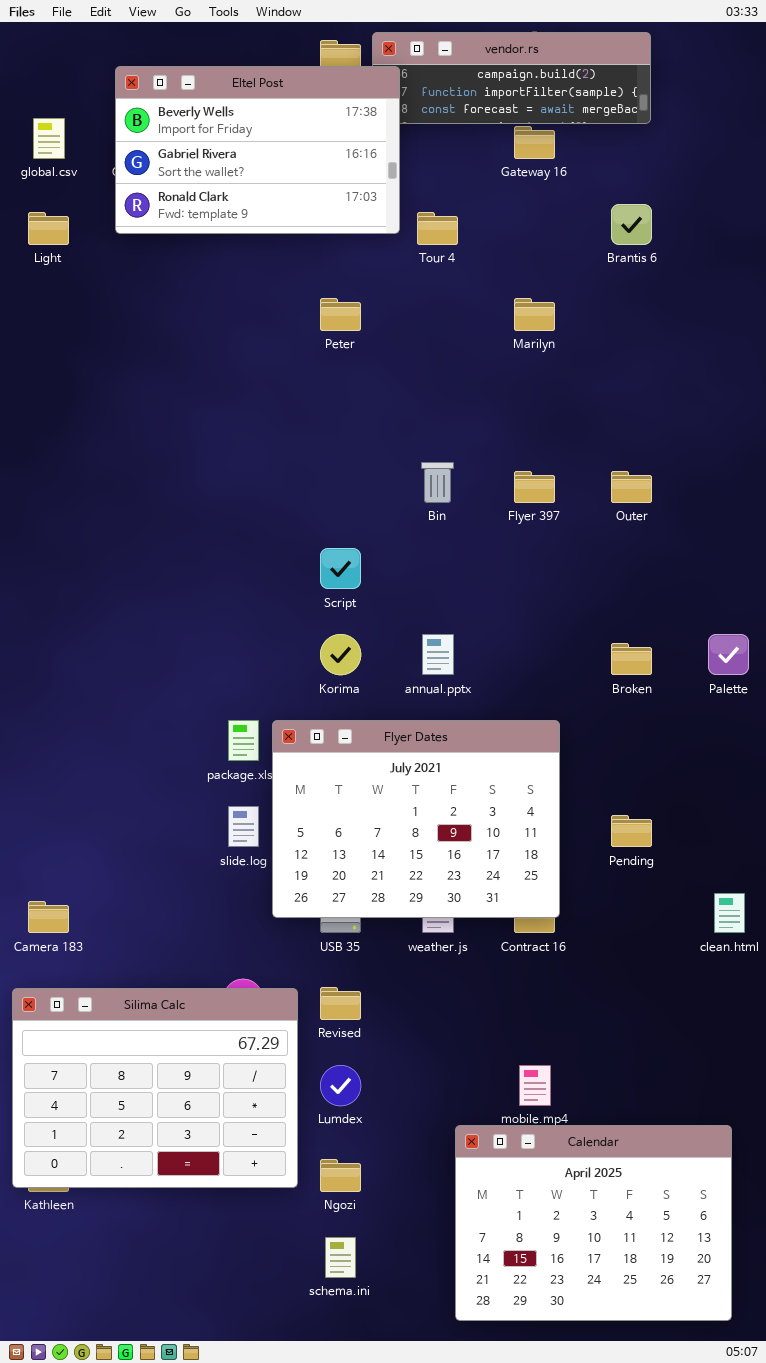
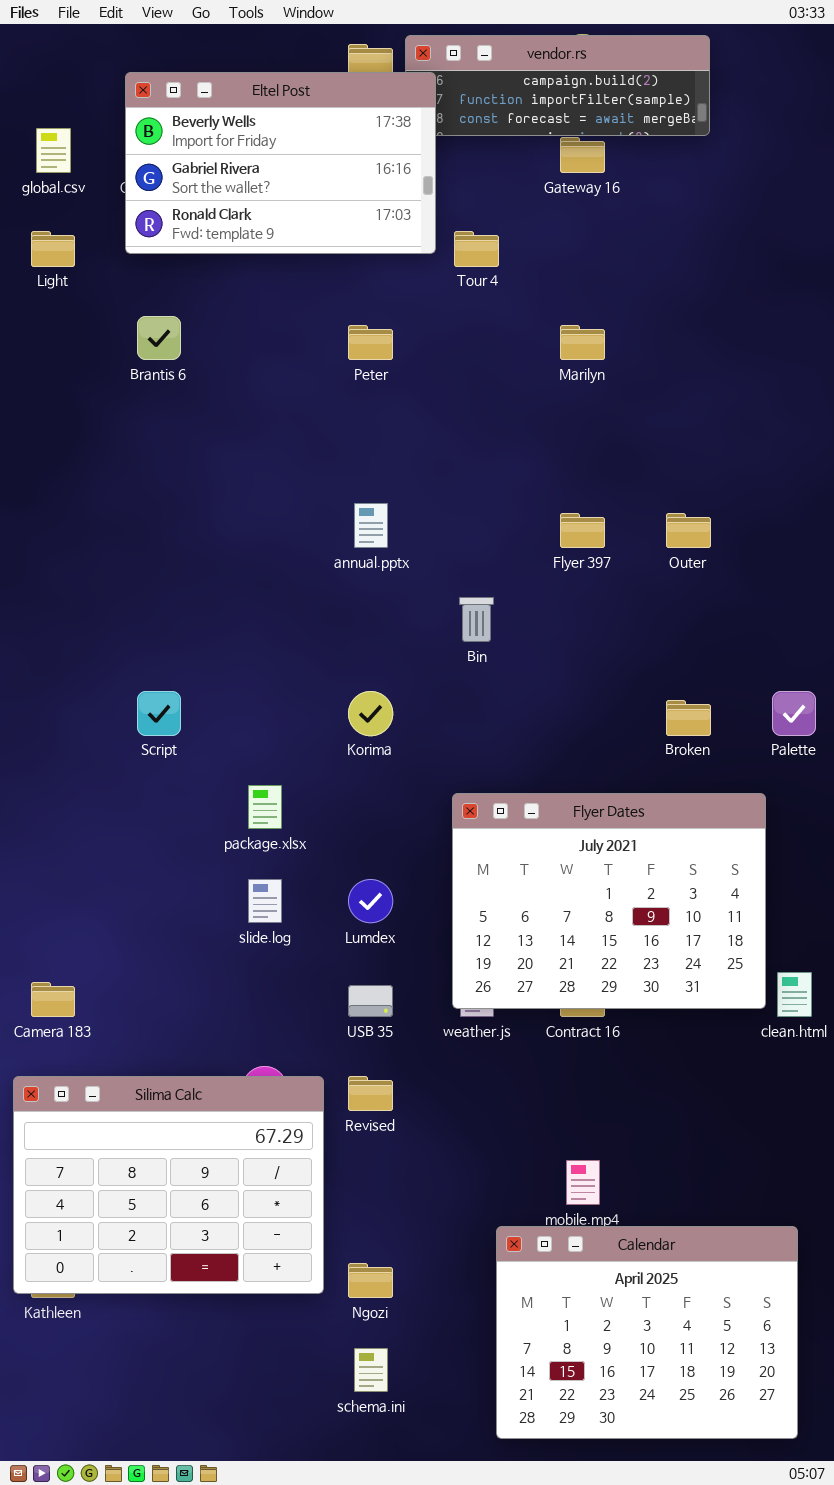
Brantis 6: [611,204,652,245] -> [137,316,181,360], moved
Bin: [421,462,454,503] -> [459,597,494,642], moved
Script: [320,548,361,589] -> [137,691,181,736], moved
annual.pptx: [422,634,454,675] -> [354,503,388,548], moved
Flyer Dates: [272,720,560,918] -> [452,793,766,1009], moved
Lumdex: [320,1065,361,1106] -> [348,879,393,923], moved

